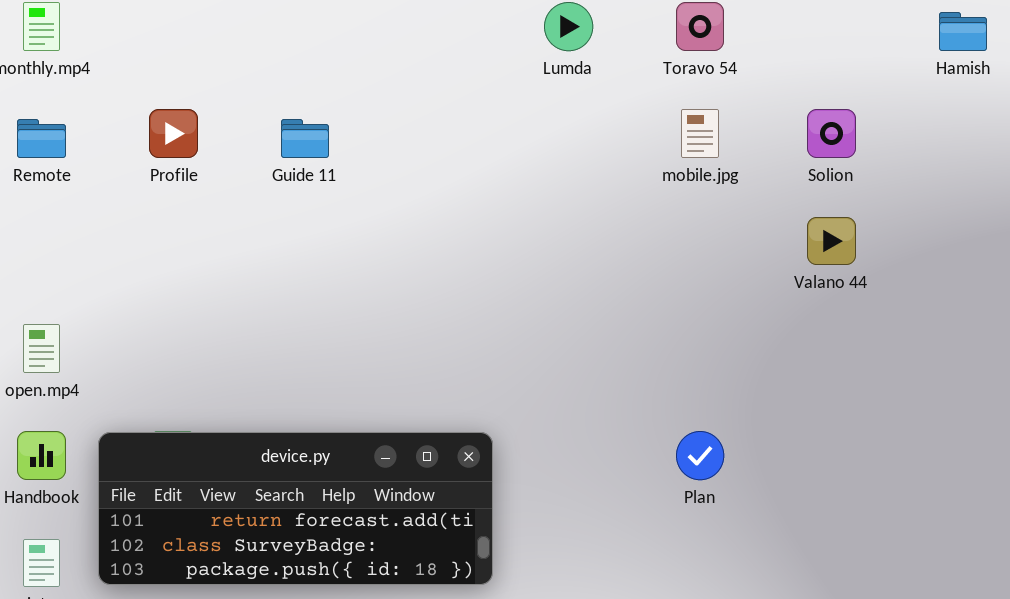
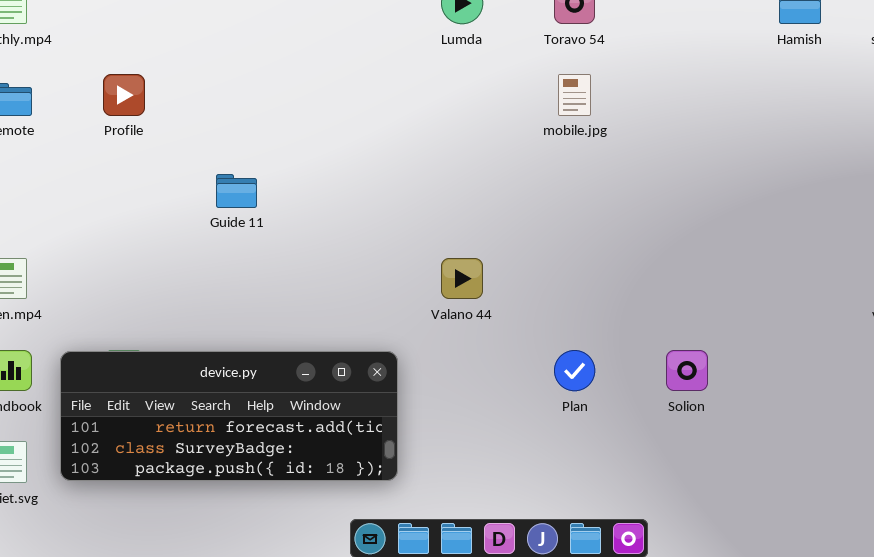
Solion: [807,109,856,158] -> [666,350,708,391], moved
Guide 11: [281,119,329,158] -> [216,174,257,208], moved
Valano 44: [807,217,856,265] -> [441,258,483,299], moved

